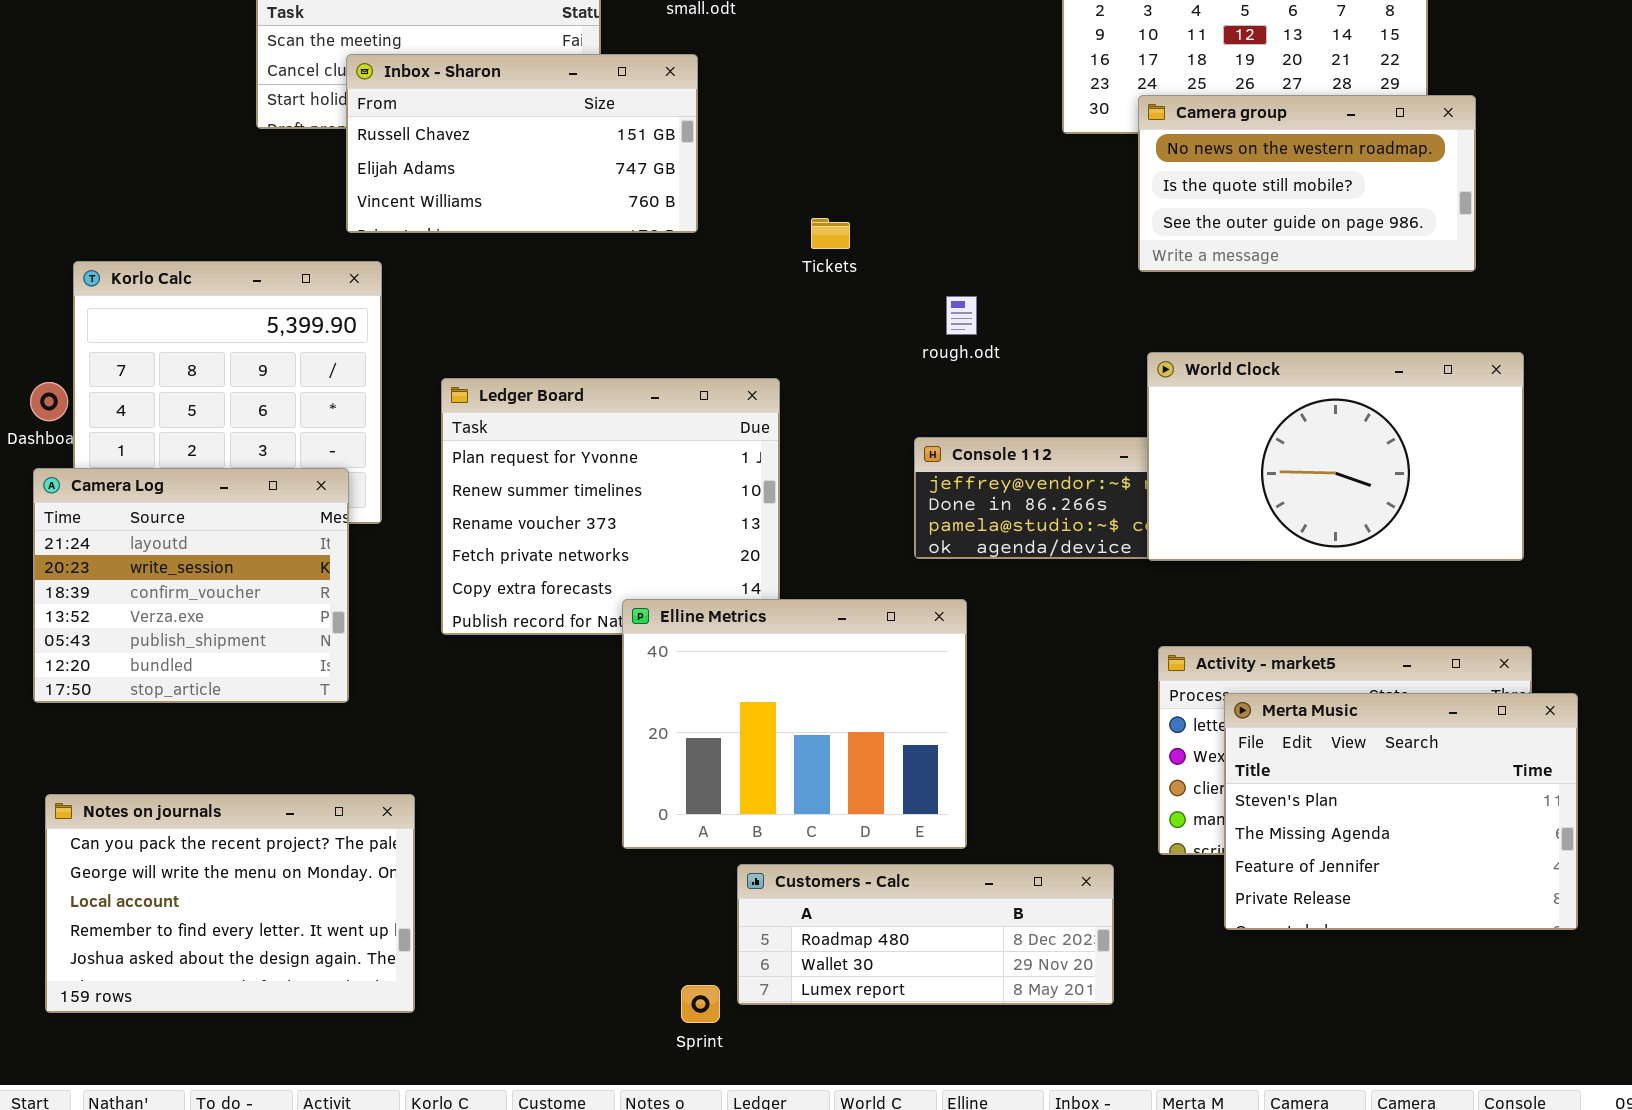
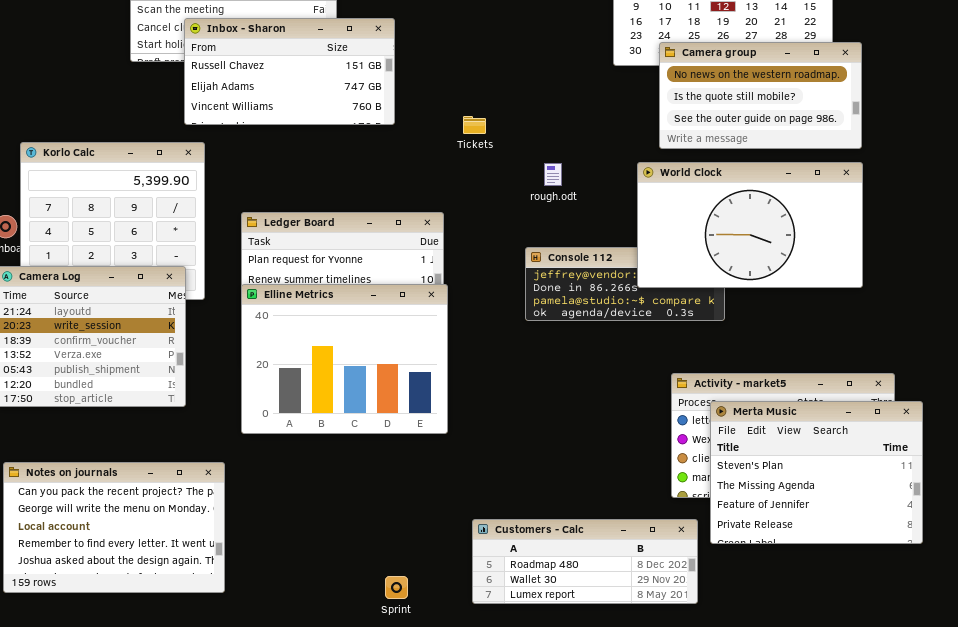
World Clock: [1147,352,1524,561] -> [637,162,863,288], moved
Elline Metrics: [622,599,967,849] -> [241,284,448,434], moved
Customers - Calc: [737,864,1114,1005] -> [472,519,698,604], moved

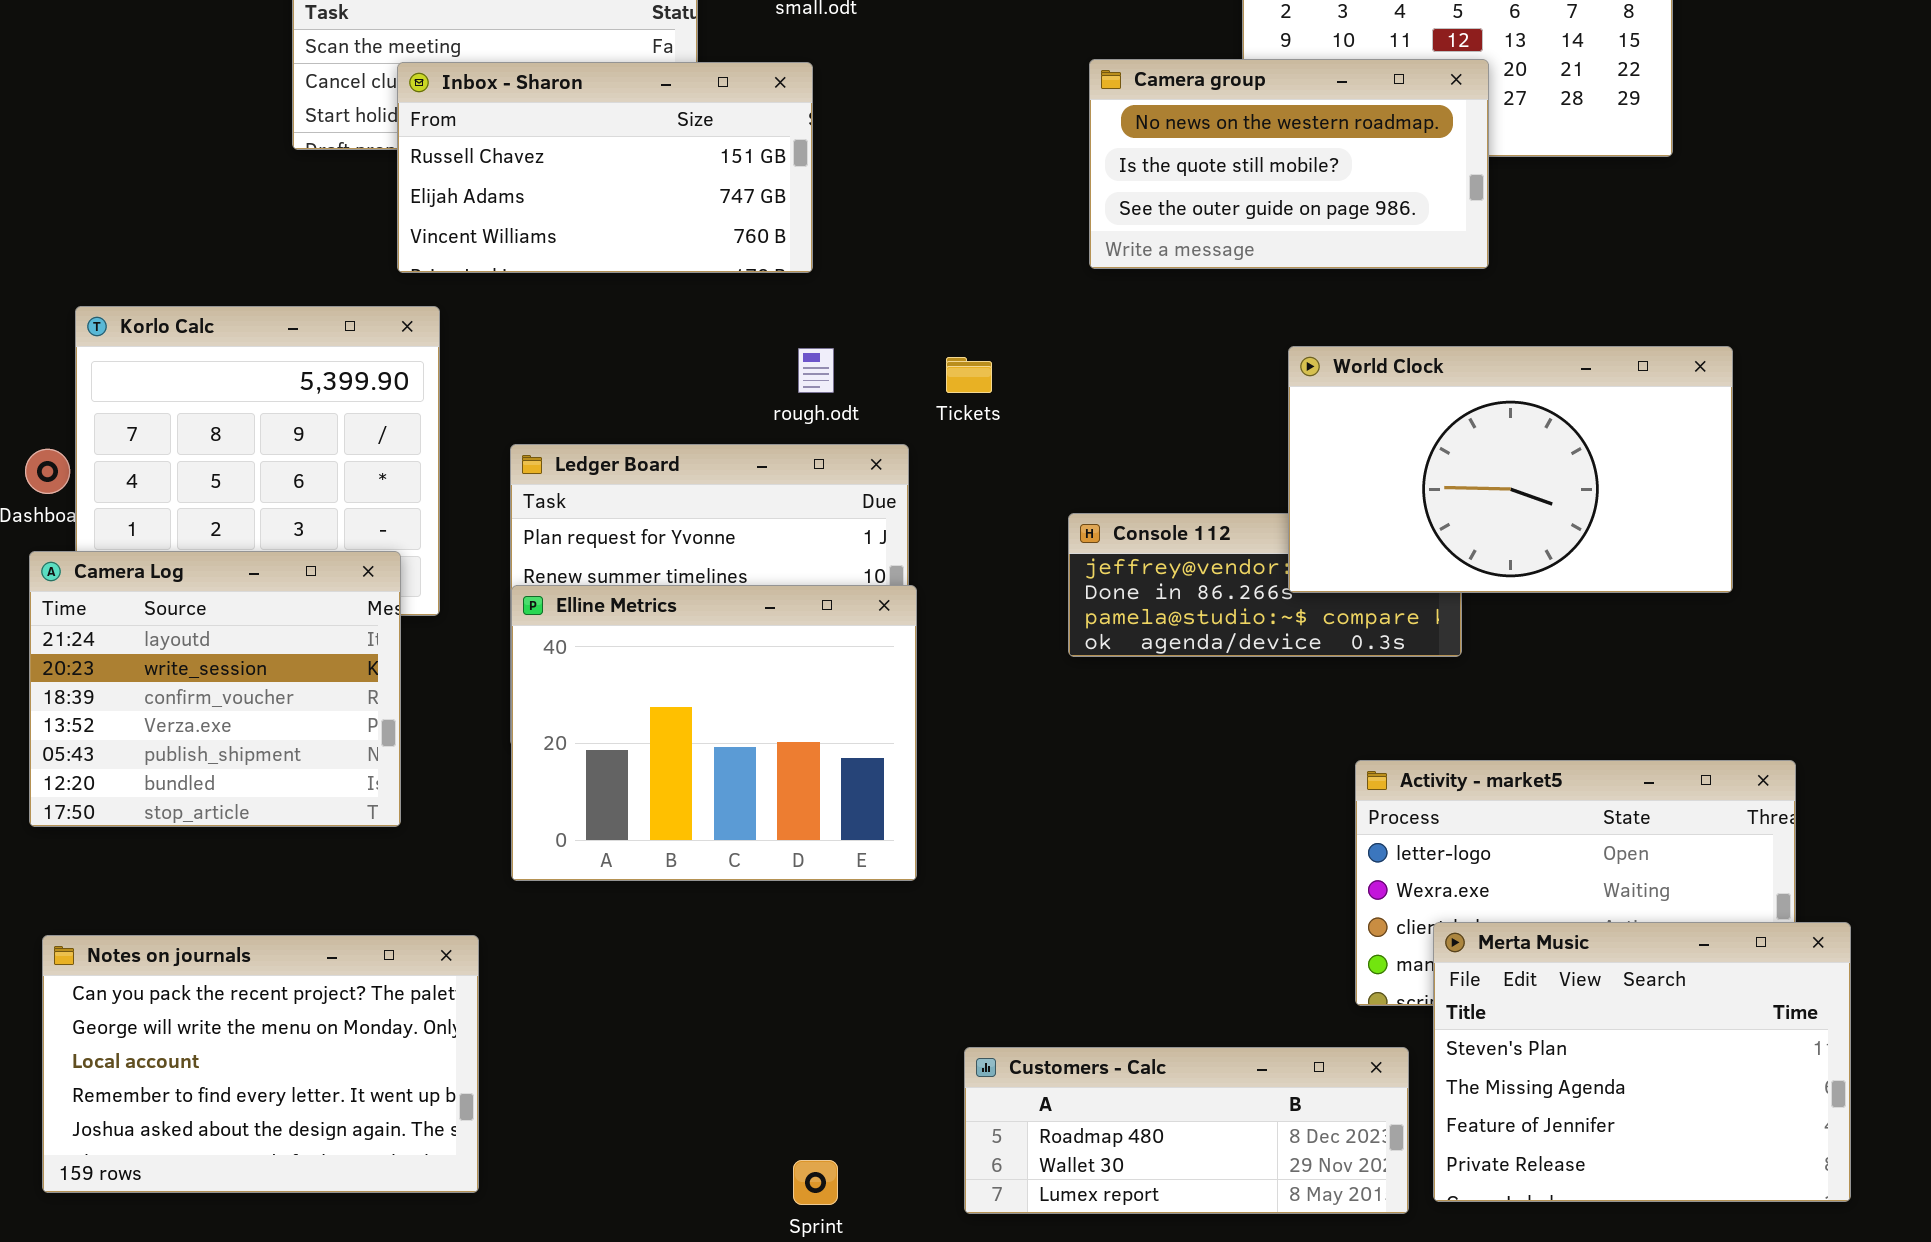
Camera group: [659,42,862,149] -> [1089,59,1489,269], moved
Tickets: [463,116,486,134] -> [946,357,992,393], moved
rough.odt: [544,163,562,186] -> [798,348,834,393], moved
Merta Music: [710,401,923,544] -> [1433,922,1851,1202], moved

